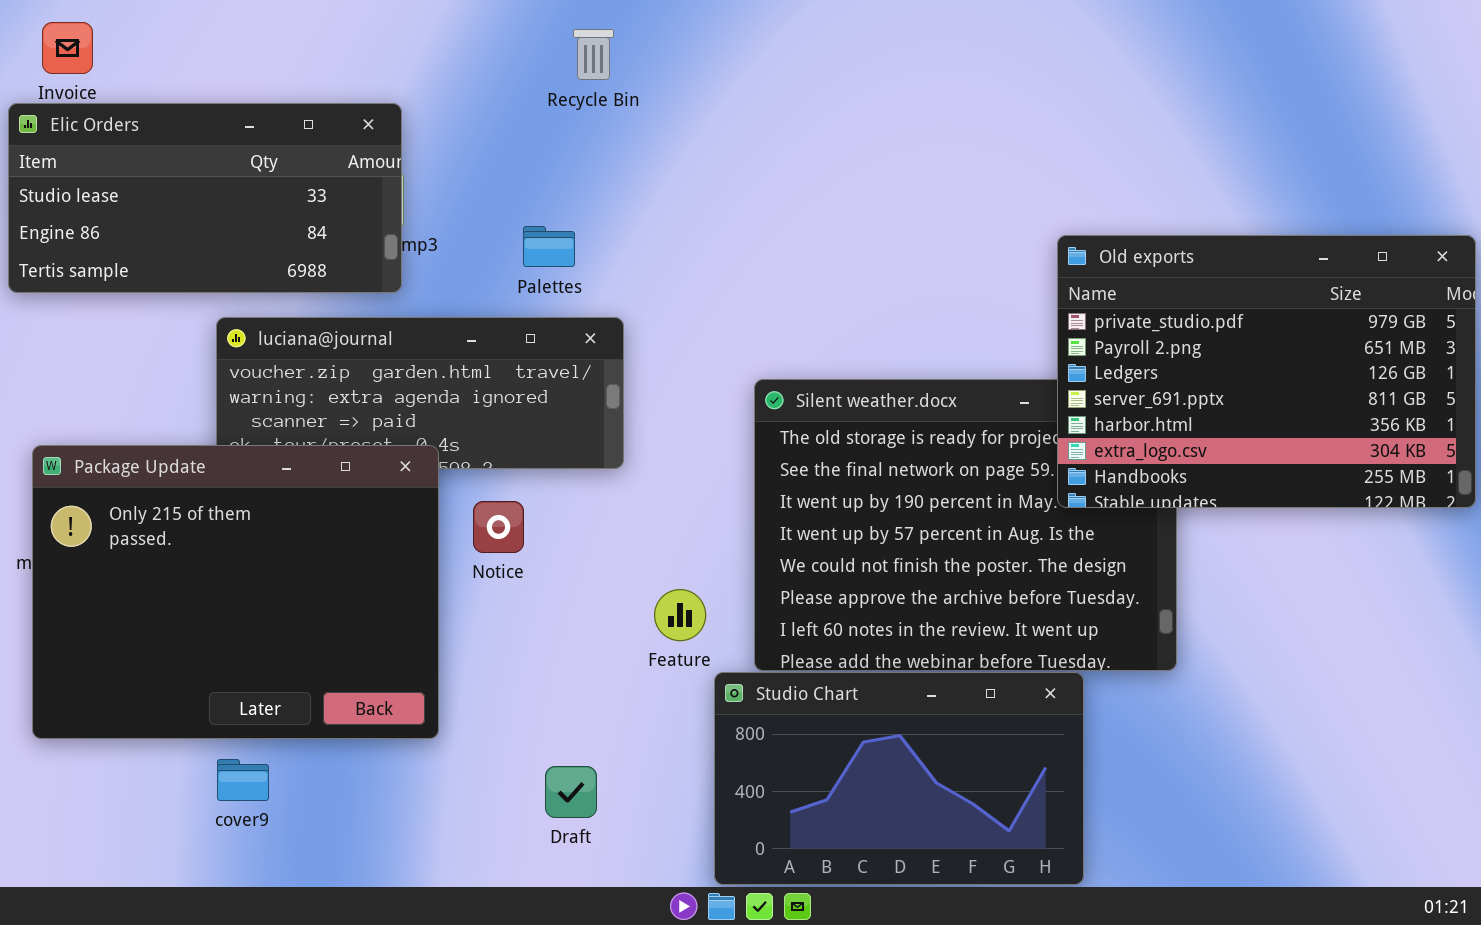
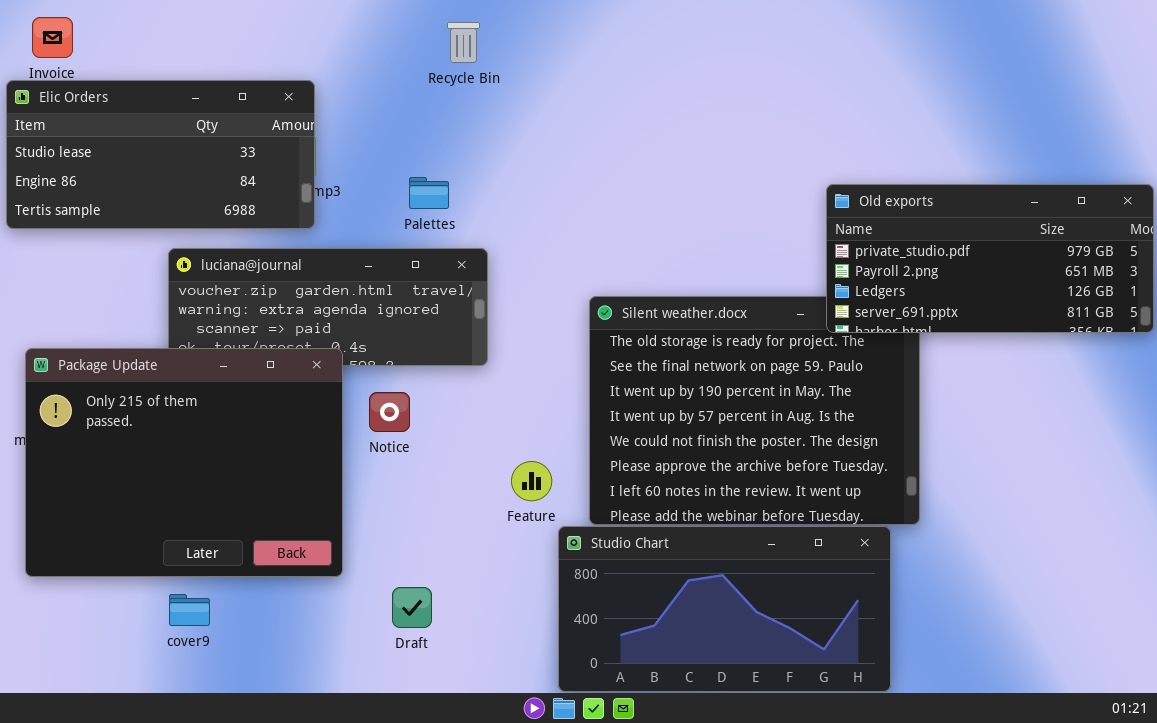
Old exports: [1057,235,1476,508] -> [826,184,1154,333], resized
Studio Chart: [714,672,1084,885] -> [558,526,891,692], resized
Draft: [545,766,597,818] -> [392,587,432,628], moved

